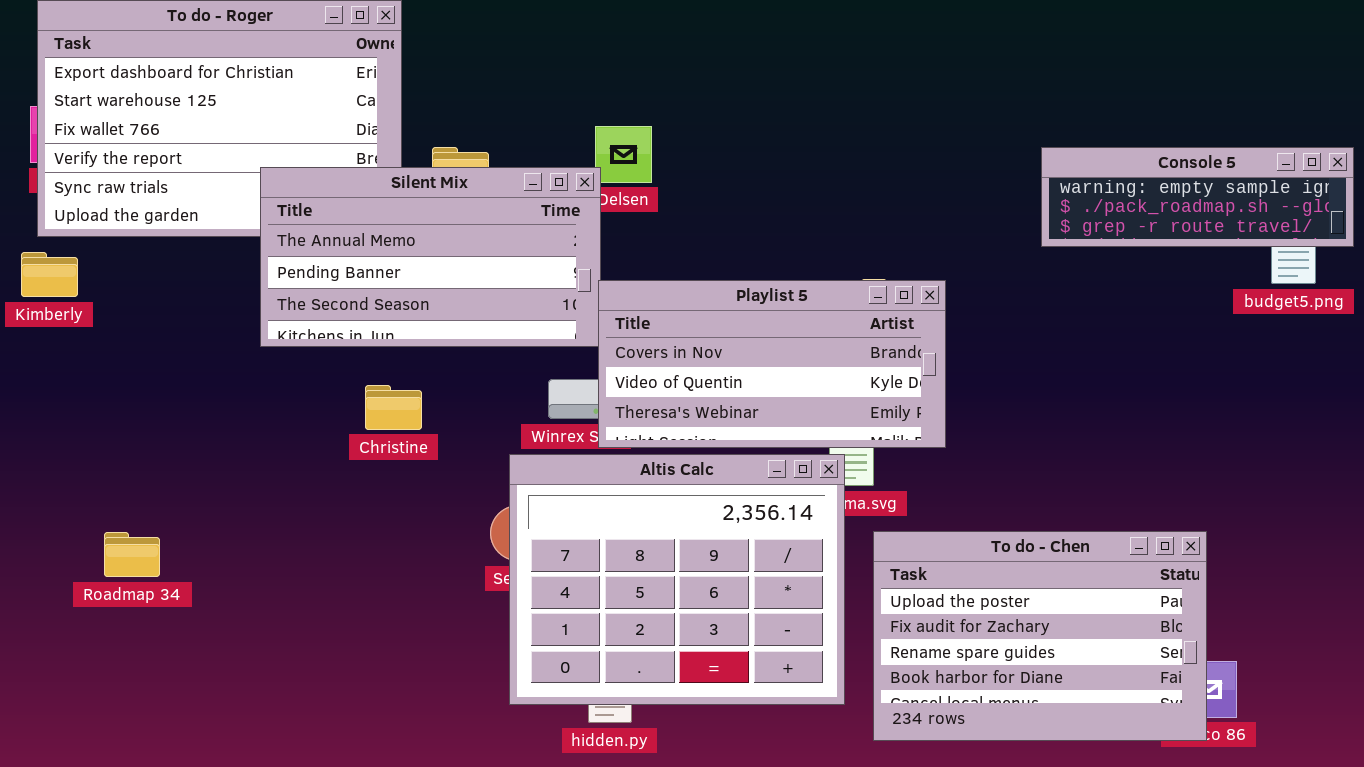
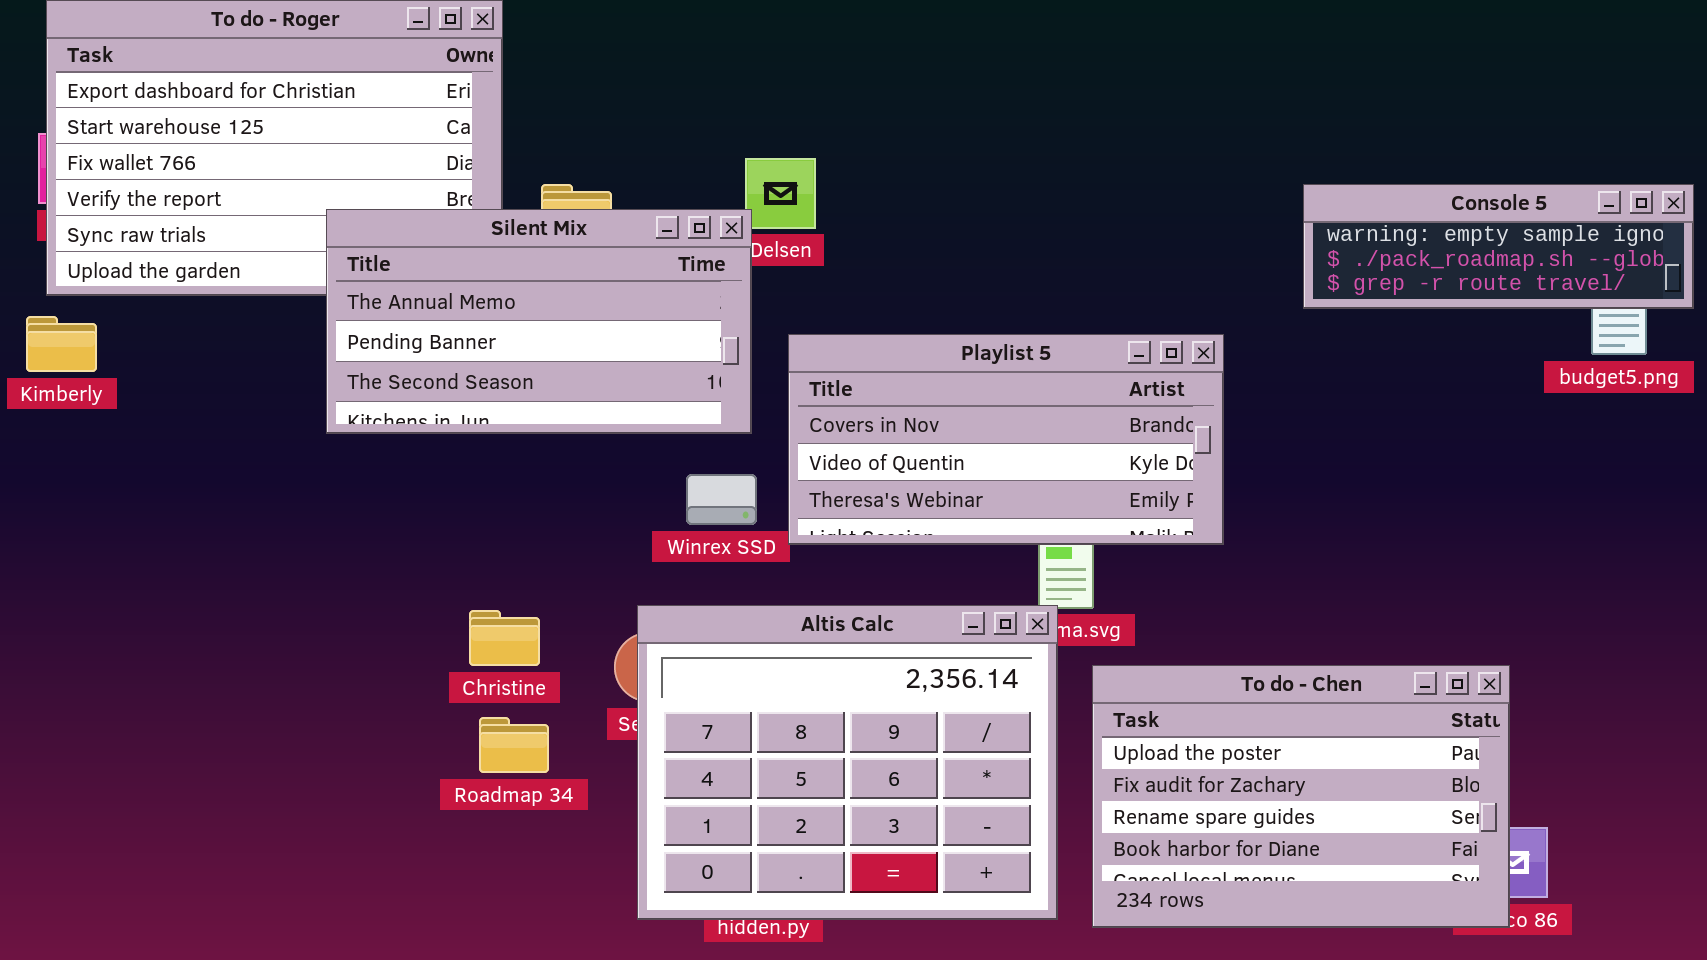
Playlist 5: [598,280,946,448] -> [788,334,1224,545], moved
Christine: [365,385,422,430] -> [469,610,540,666], moved
Altis Calc: [509,454,845,705] -> [637,605,1058,920], moved
Roadmap 34: [104,532,160,577] -> [479,717,549,773], moved

